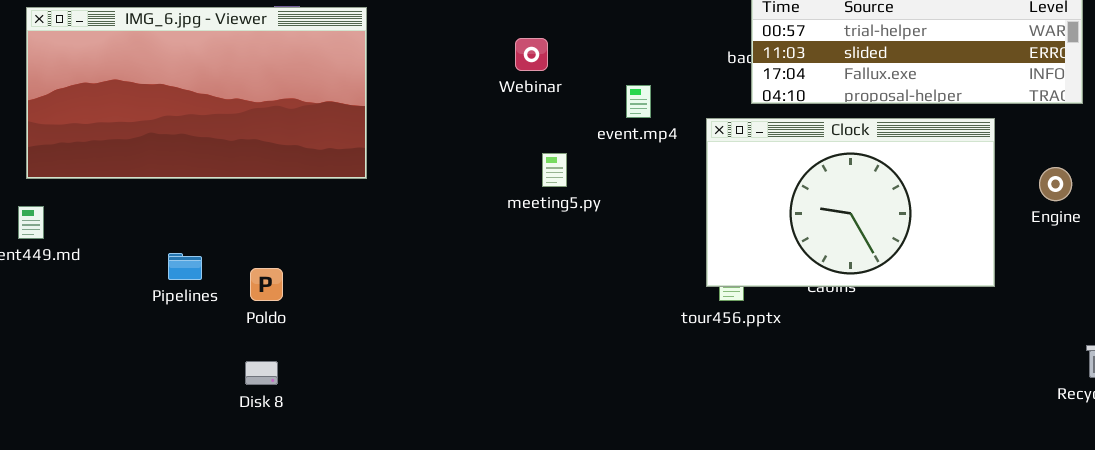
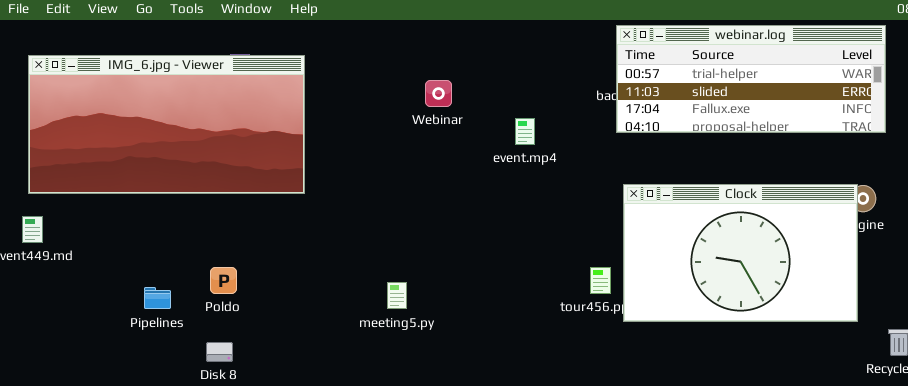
Clock: [706,118,995,287] -> [623,184,858,322], moved
meeting5.py: [542,153,567,187] -> [387,282,407,309], moved
Pipelines: [168,253,202,280] -> [144,287,171,309], moved

